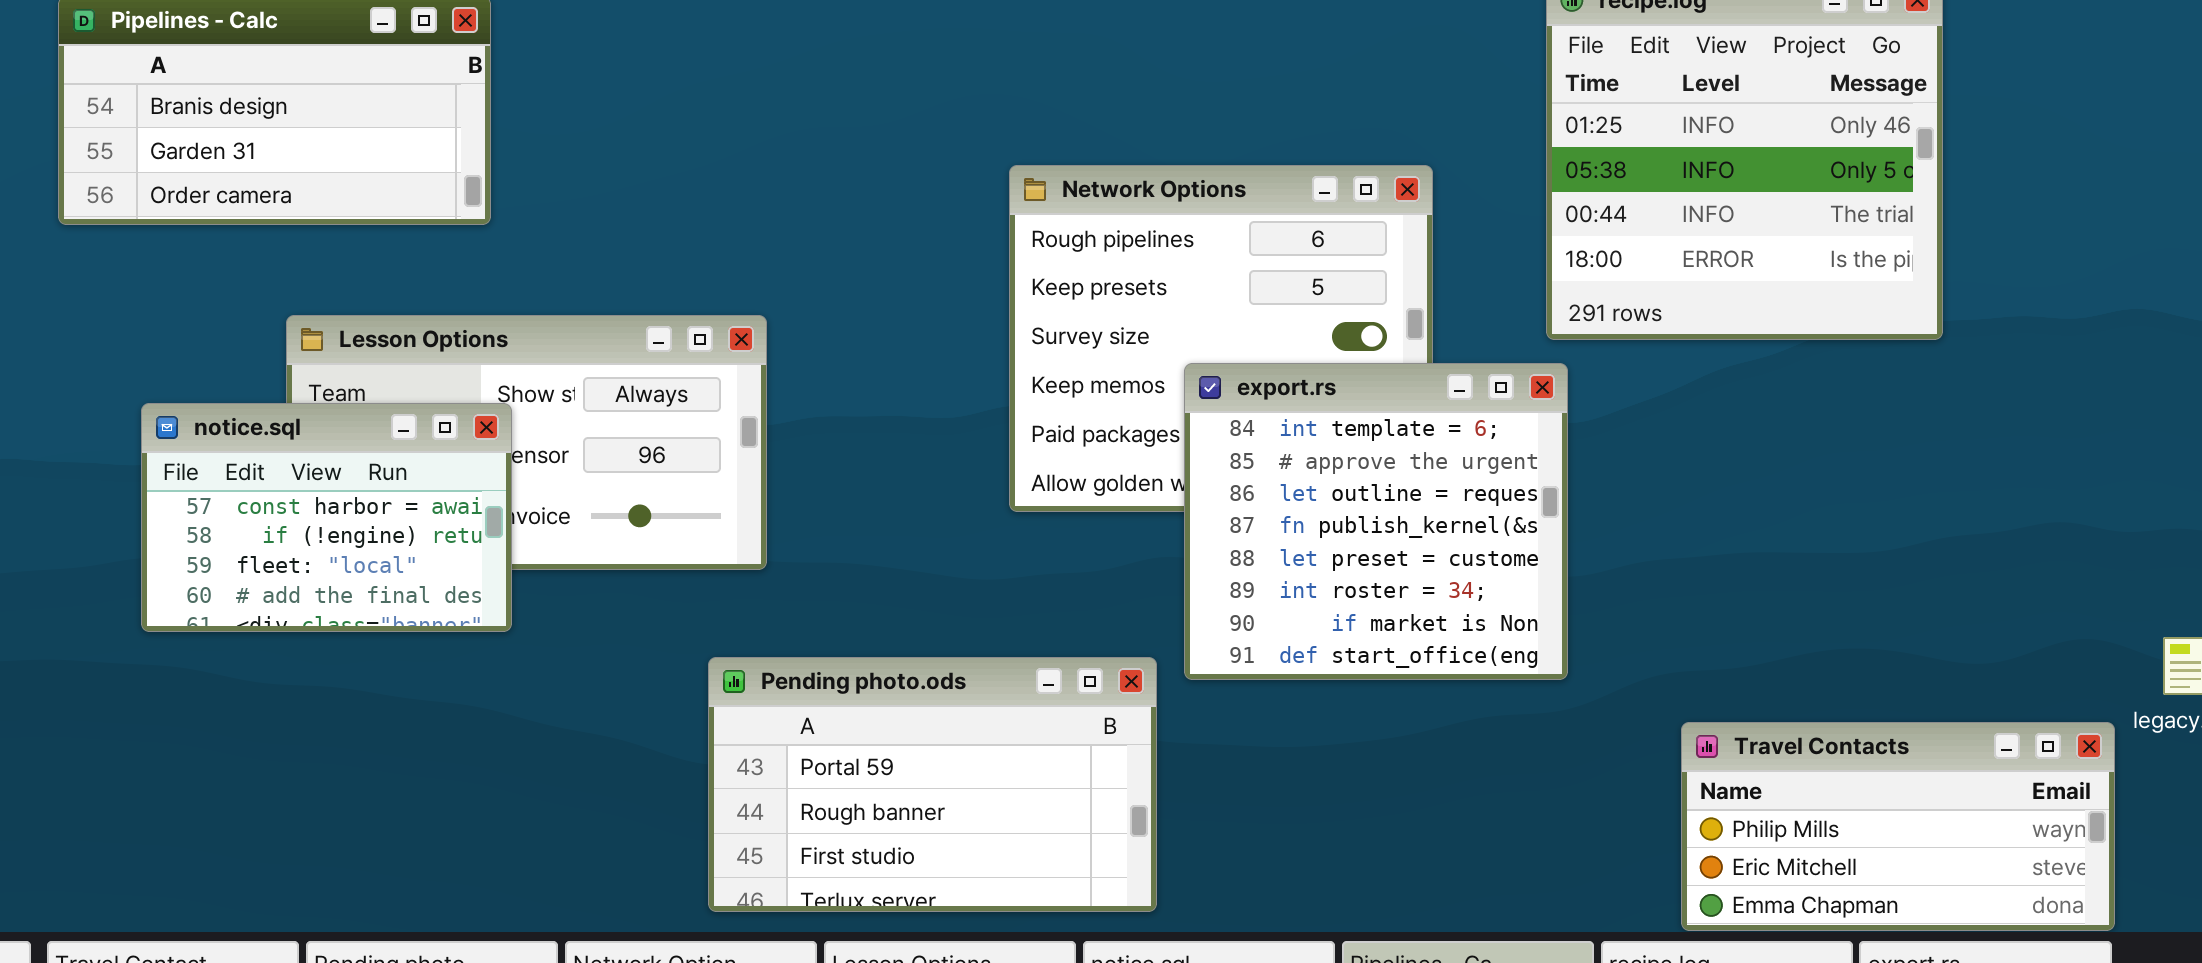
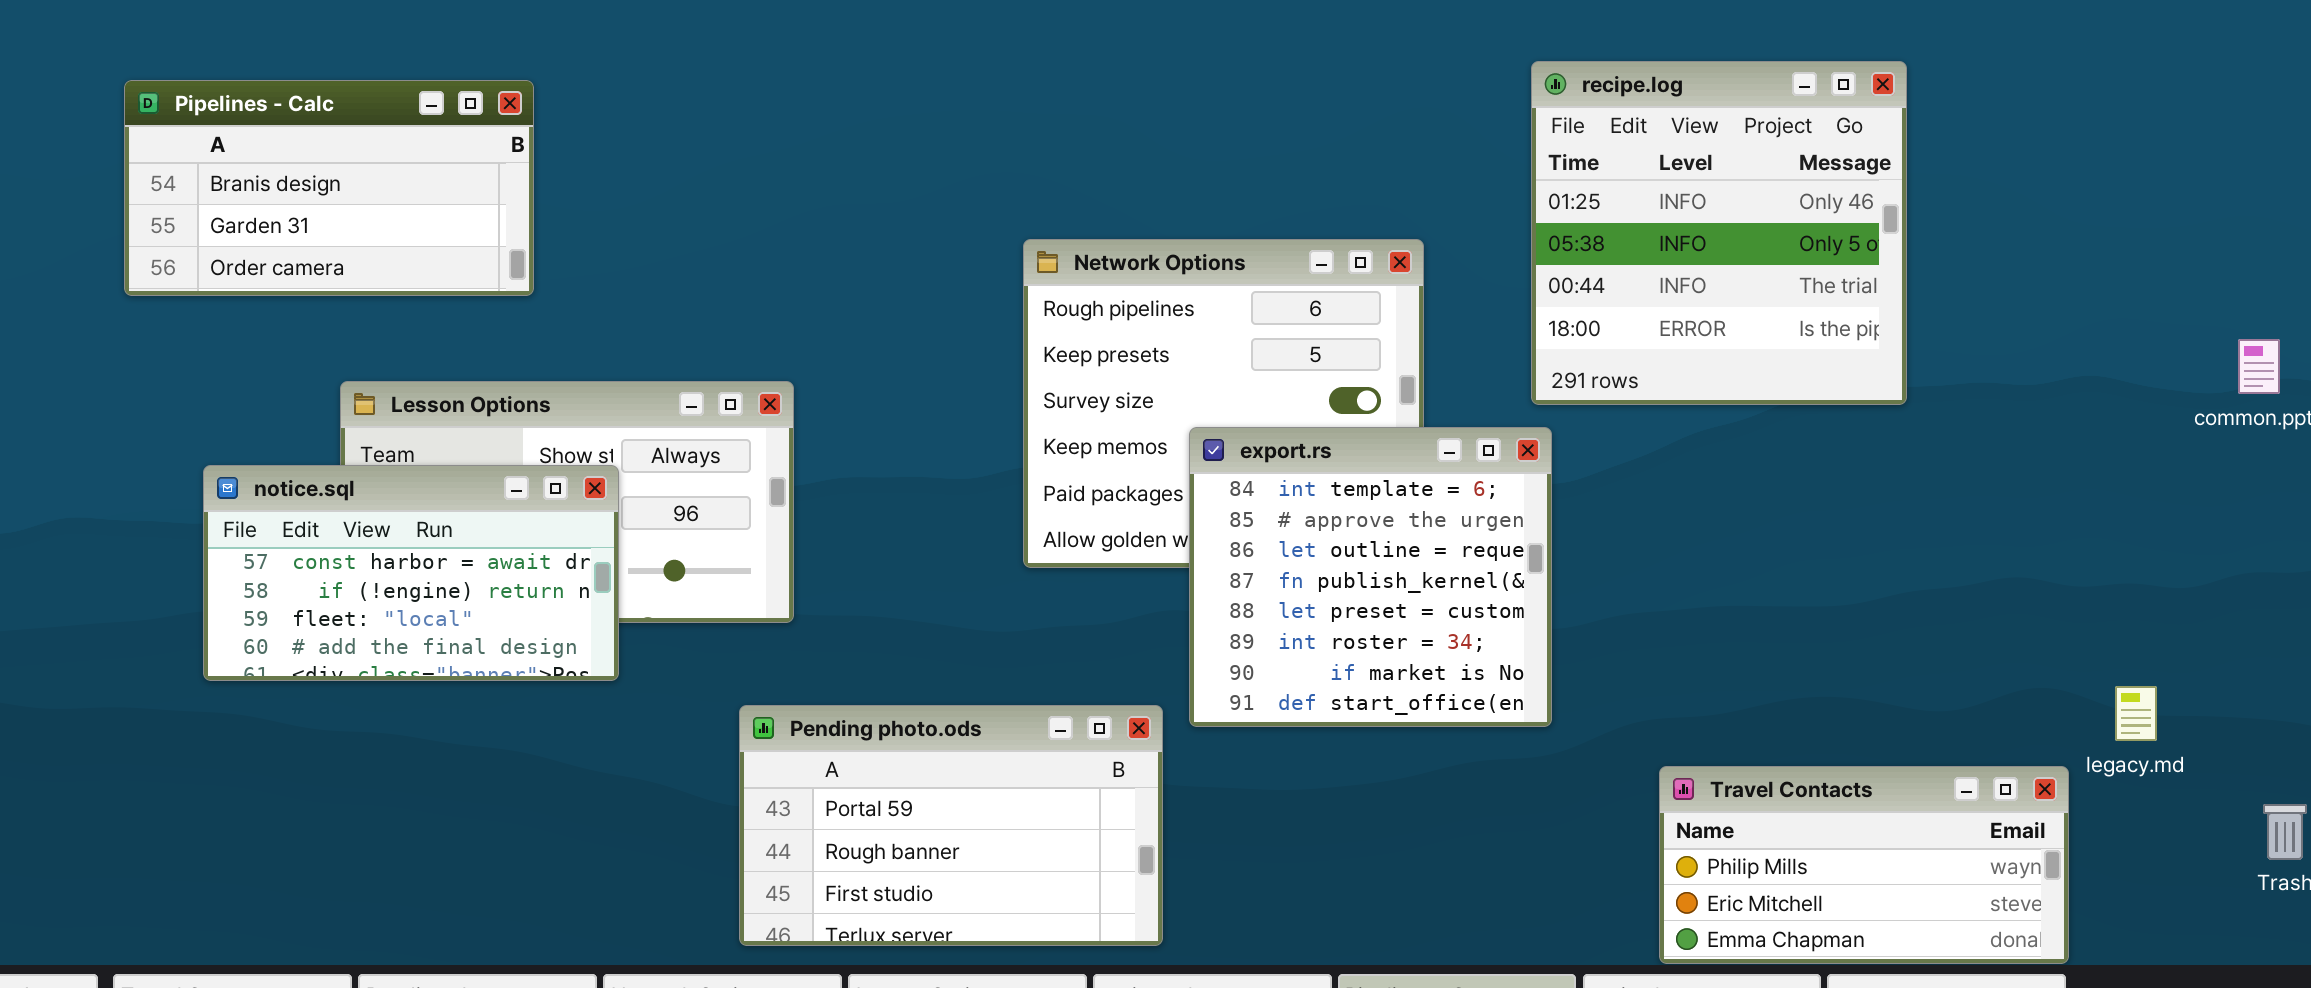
notice.sql: [141,403,512,632] -> [203,465,619,681], resized

